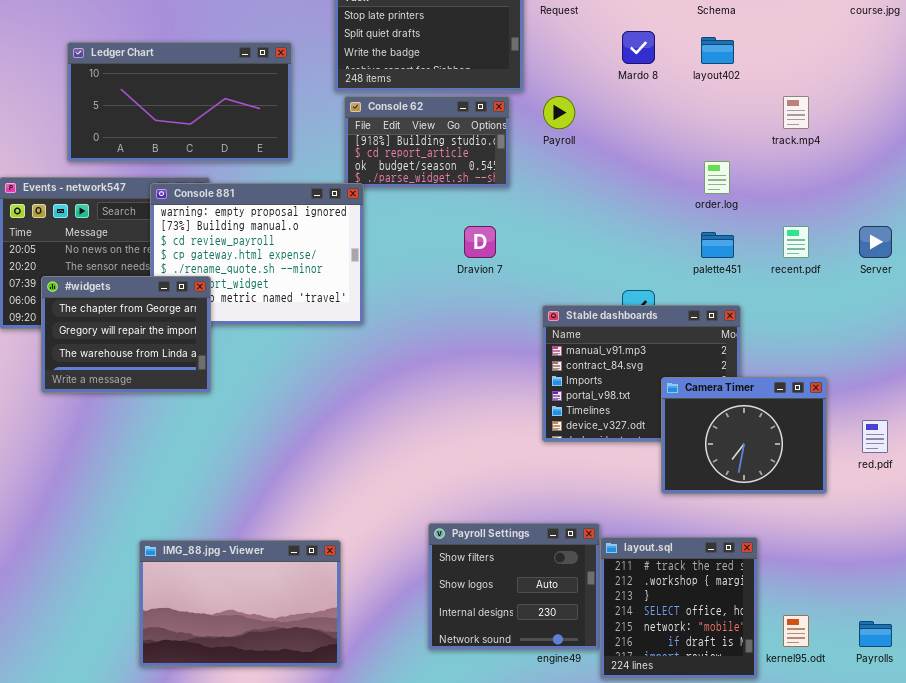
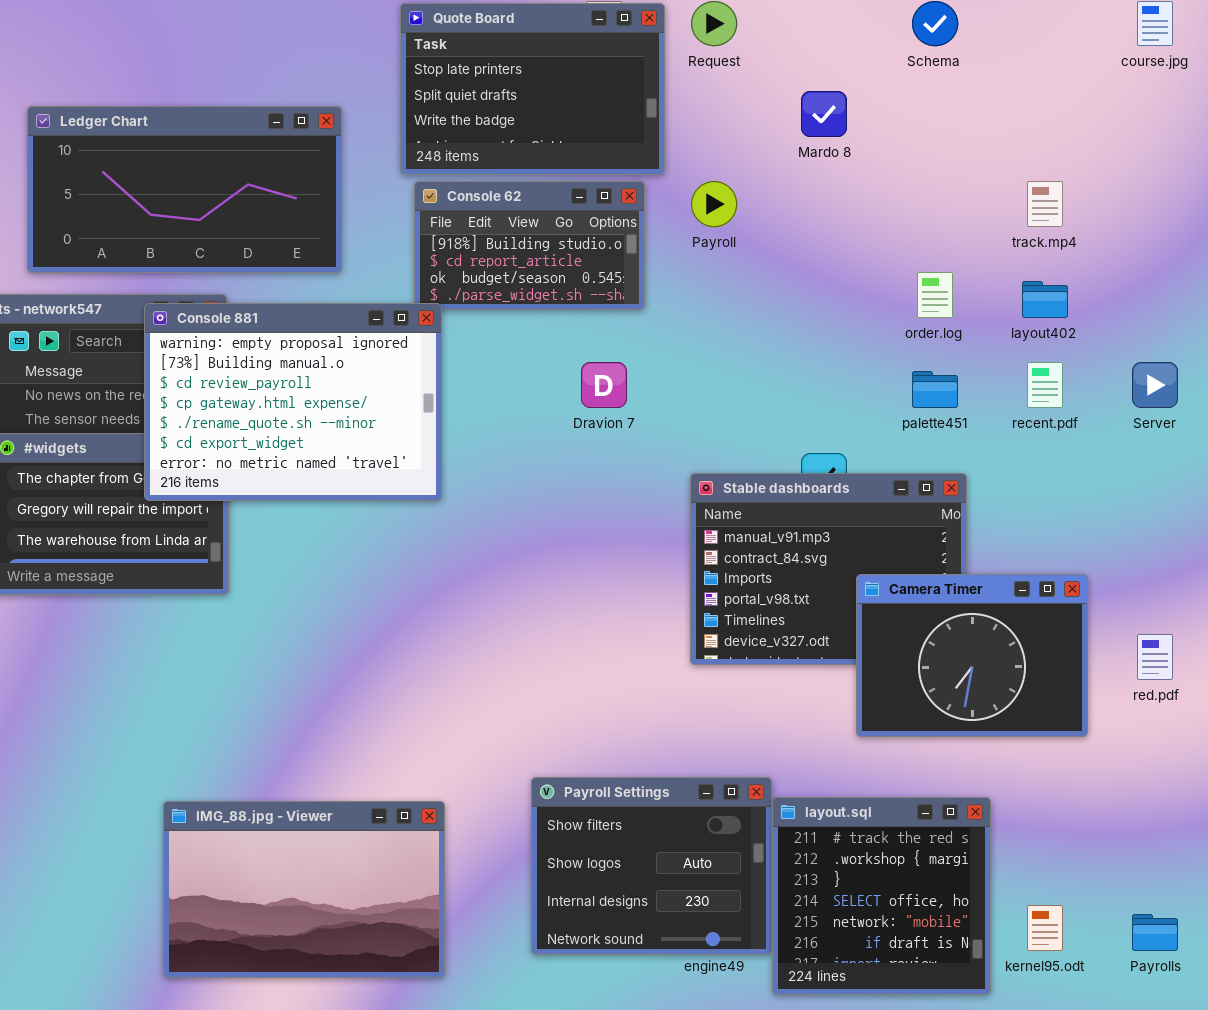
layout402: [701,37,734,64] -> [1022,281,1068,318], moved
Console 881: [150,183,364,325] -> [144,303,442,501], raised
IMG_88.jpg - Viewer: [139,540,341,667] -> [163,801,445,978], moved

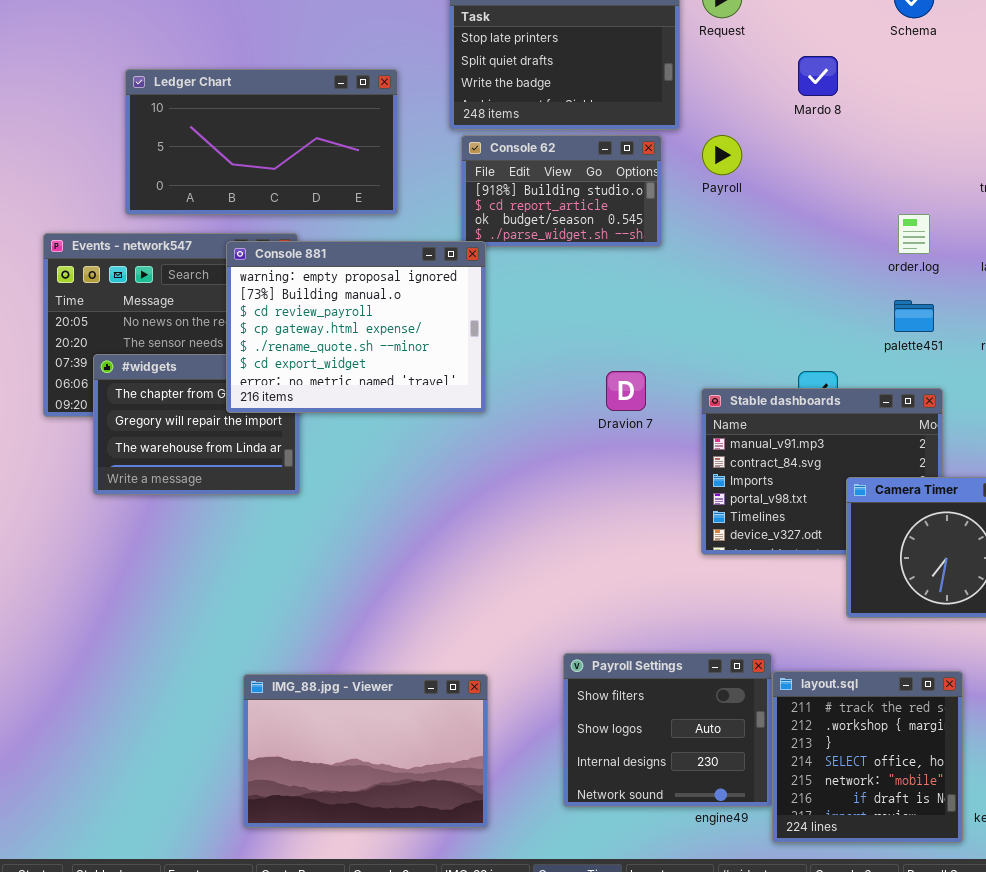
Dravion 7: [581,362,627,408] -> [606,371,646,411], moved

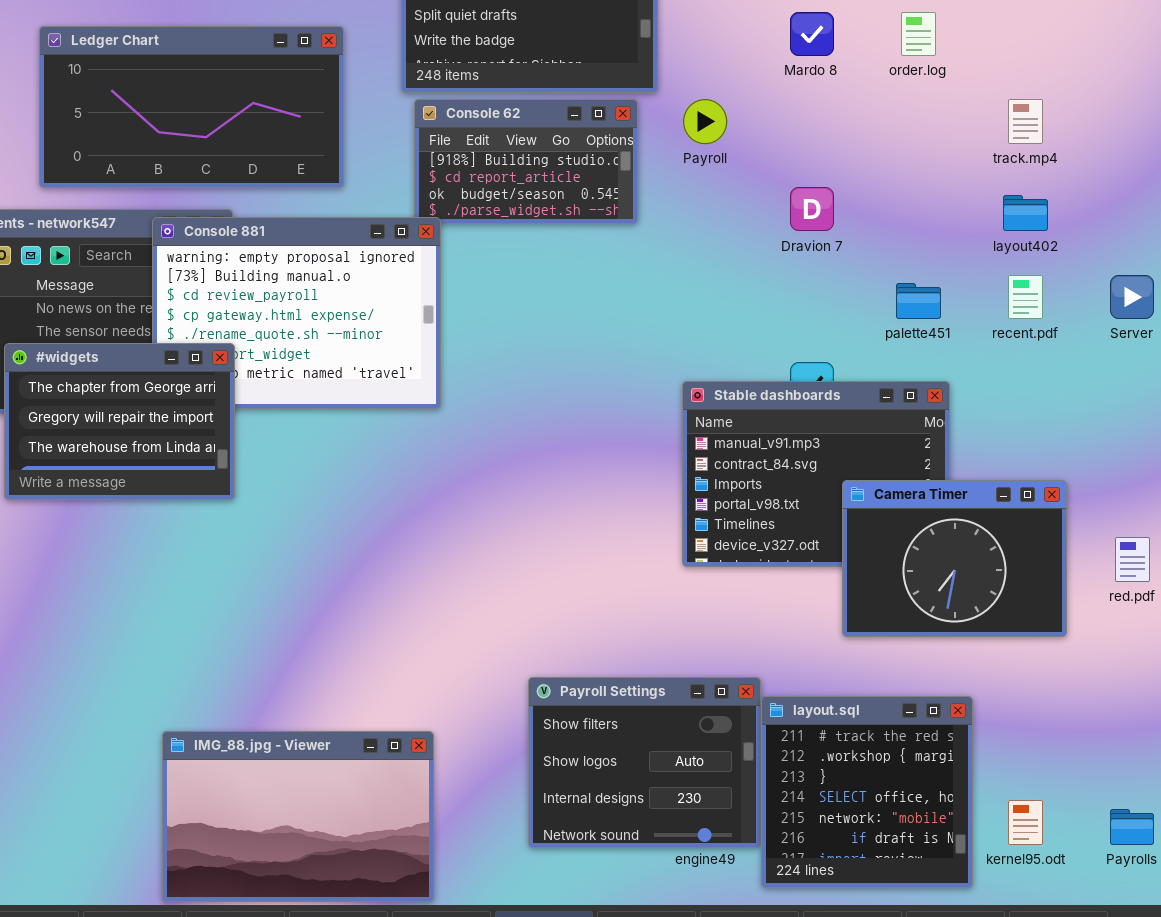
order.log: [898,214,930,254] -> [901,12,936,56], moved
#widgets: [93,354,300,495] -> [4,343,235,500], raised
Dravion 7: [606,371,646,411] -> [790,187,834,231], moved
IMG_88.jpg - Viewer: [243,674,488,828] -> [162,731,434,902], moved

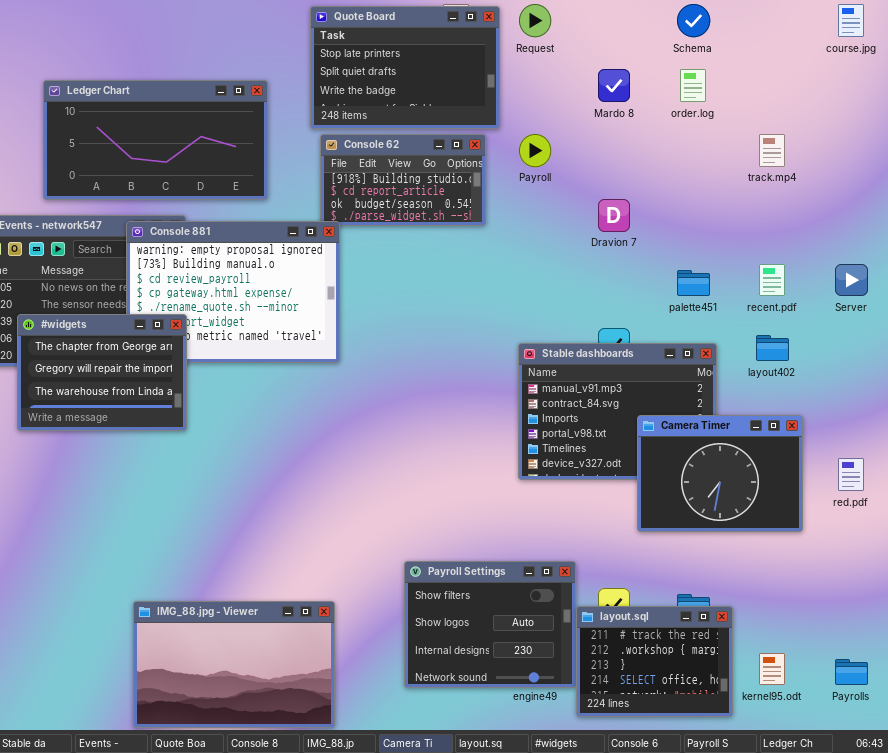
layout402: [1003,195,1048,231] -> [756,335,789,361], moved
layout.sql: [761,696,973,888] -> [576,606,733,717], resized

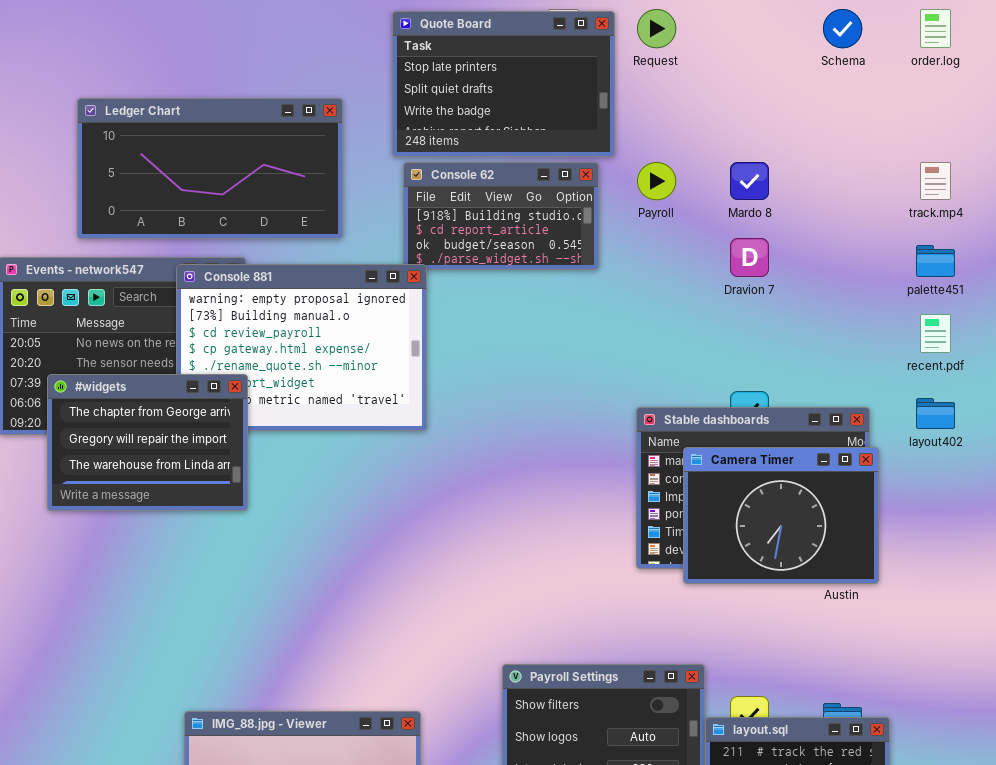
Mardo 8: [598,69,630,102] -> [730,162,769,200], moved
order.log: [680,69,706,102] -> [920,9,951,48], moved
palette451: [677,270,710,296] -> [916,245,955,277], moved
Camera Timer: [637,415,803,532] -> [683,447,879,584], moved

